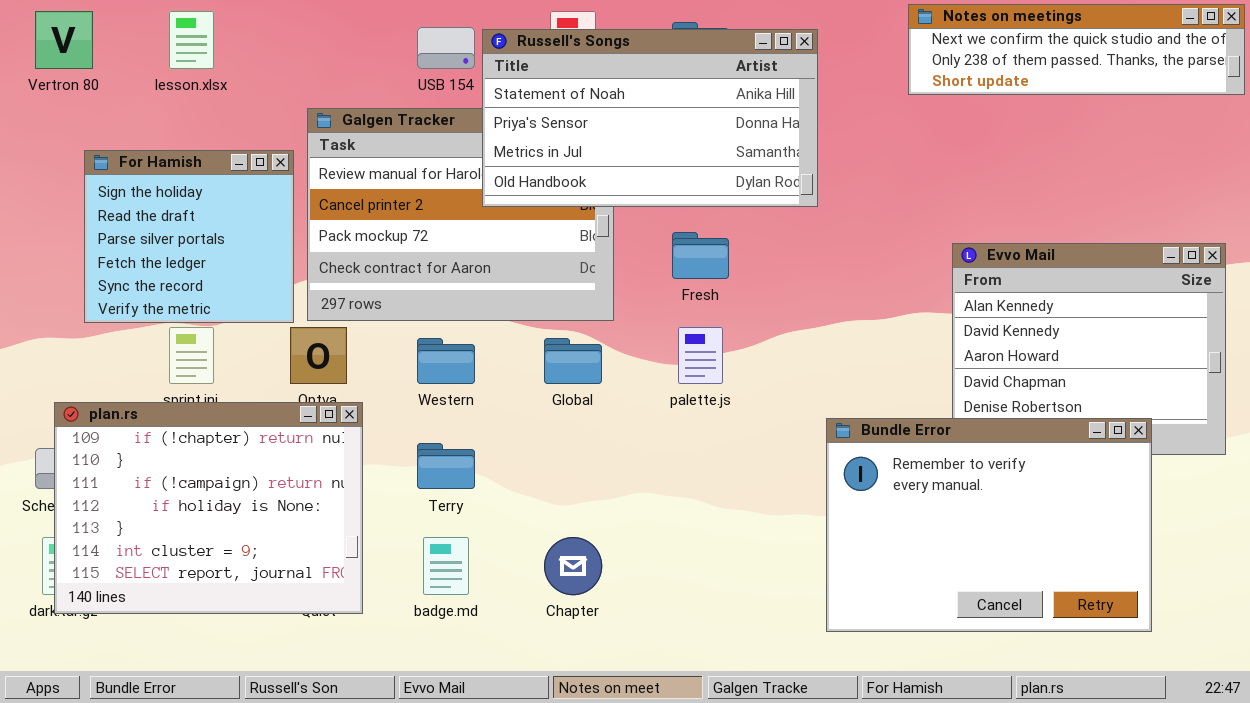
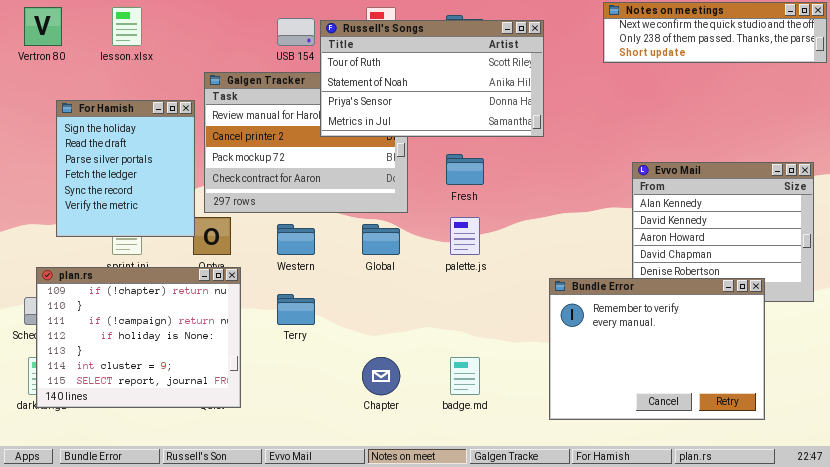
Russell's Songs: [482,29,818,207] -> [320,20,544,137], scrolled up 1 row
For Hamish: [84,150,294,323] -> [56,100,195,237], resized
badge.md: [423,537,469,595] -> [450,357,480,395], moved

